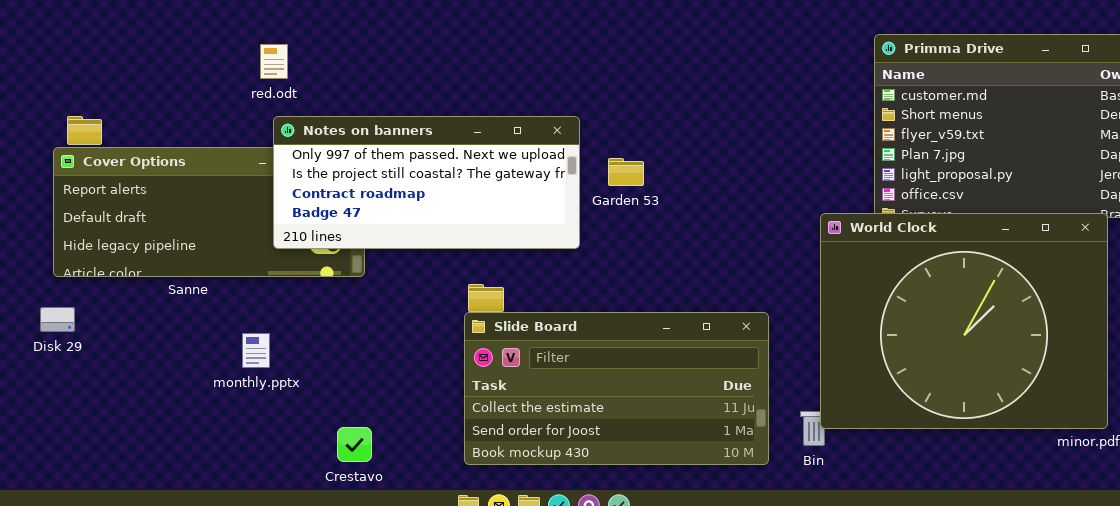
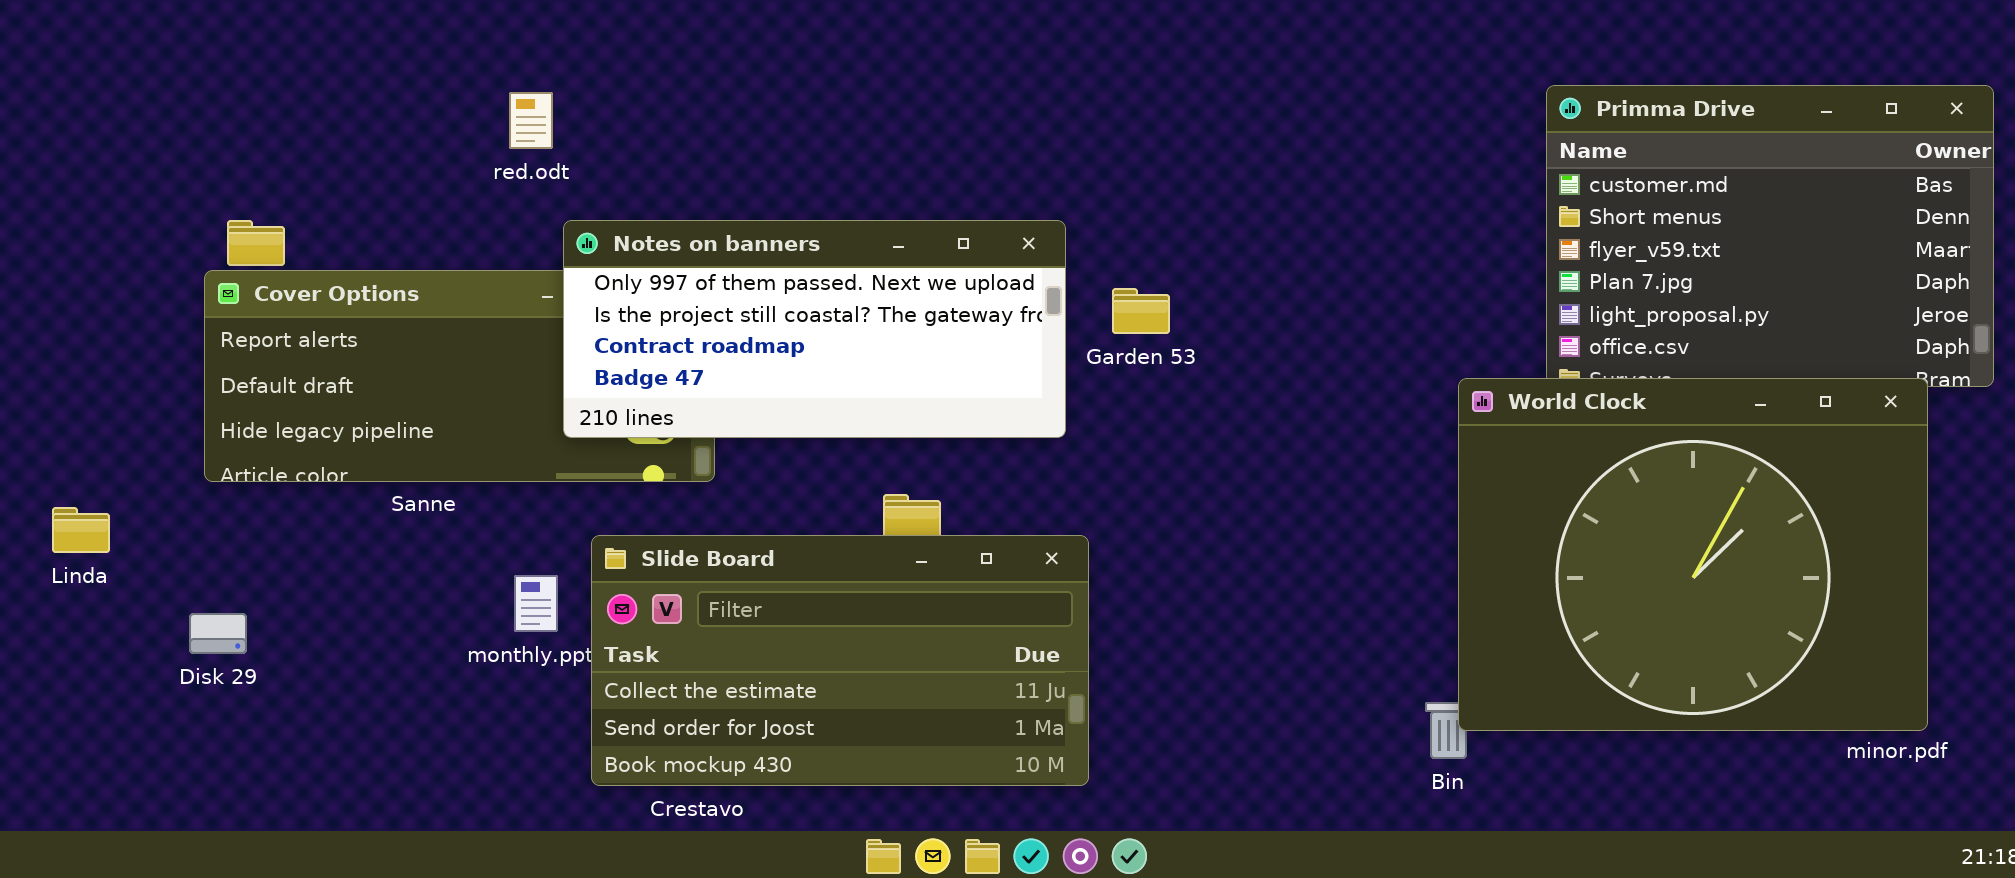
red.odt: [260,44,288,79] -> [509,92,553,149], moved
Disk 29: [40,307,75,332] -> [189,613,247,654], moved
Slide Board: [464,312,769,465] -> [591,535,1089,786], moved

